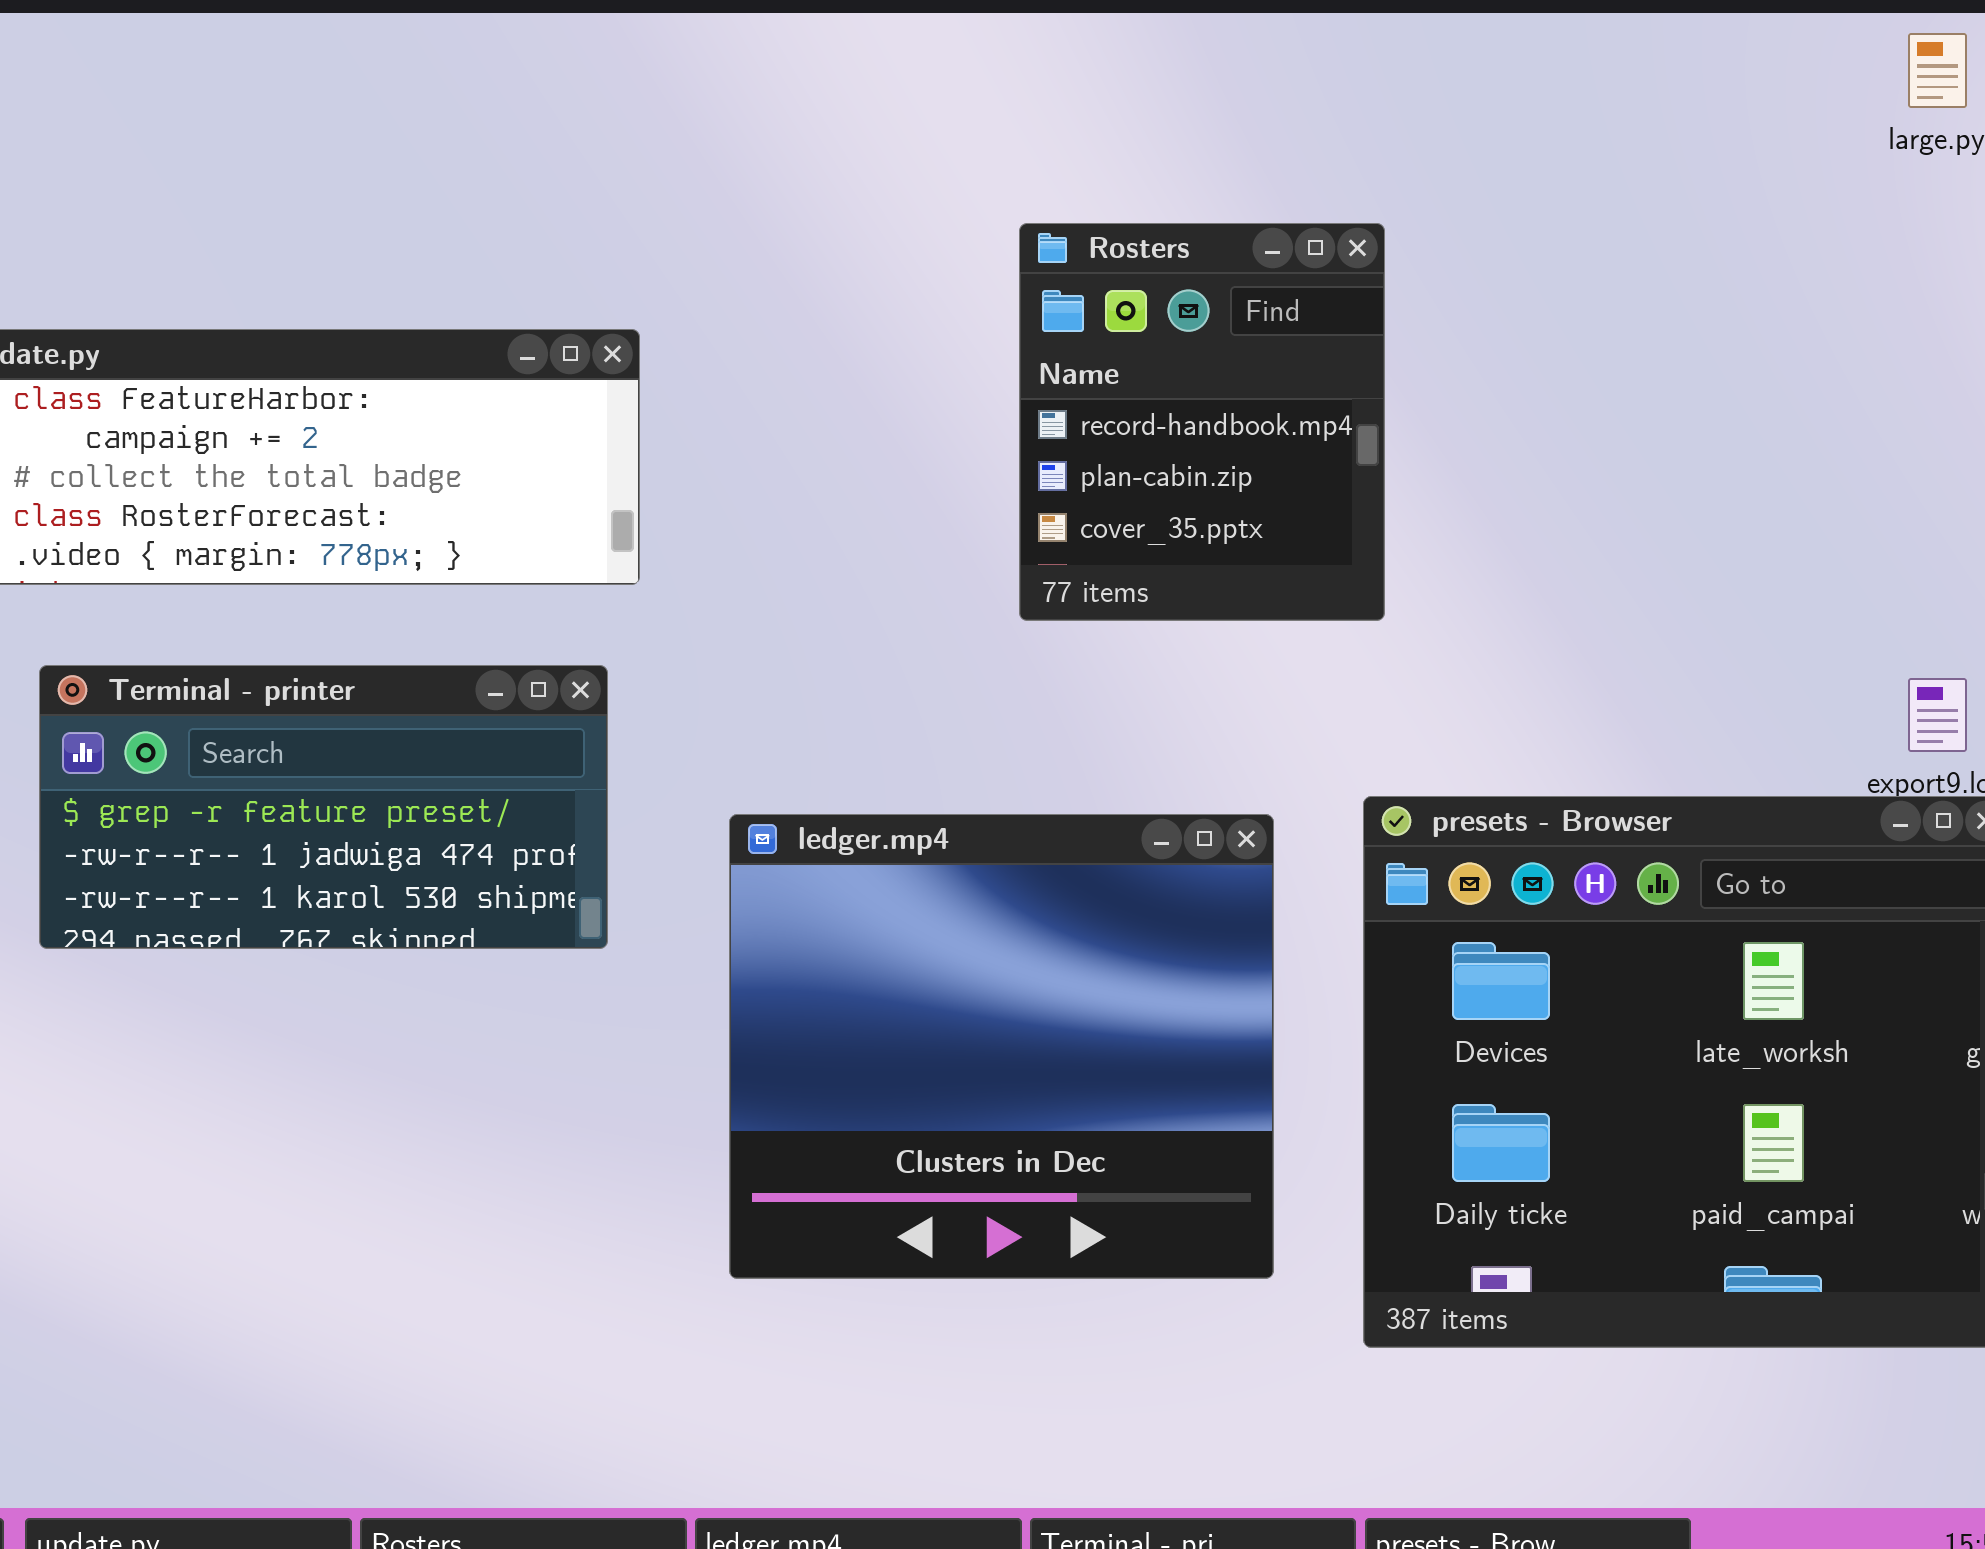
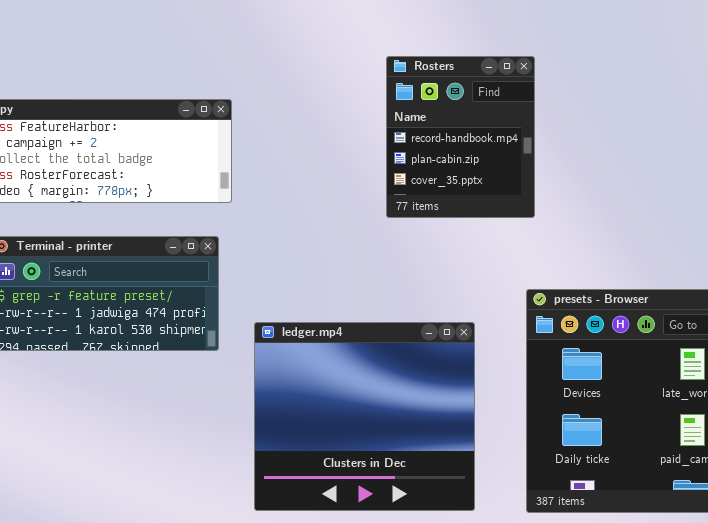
ledger.mp4: [729,814,1274,1279] -> [254,322,475,511], moved

